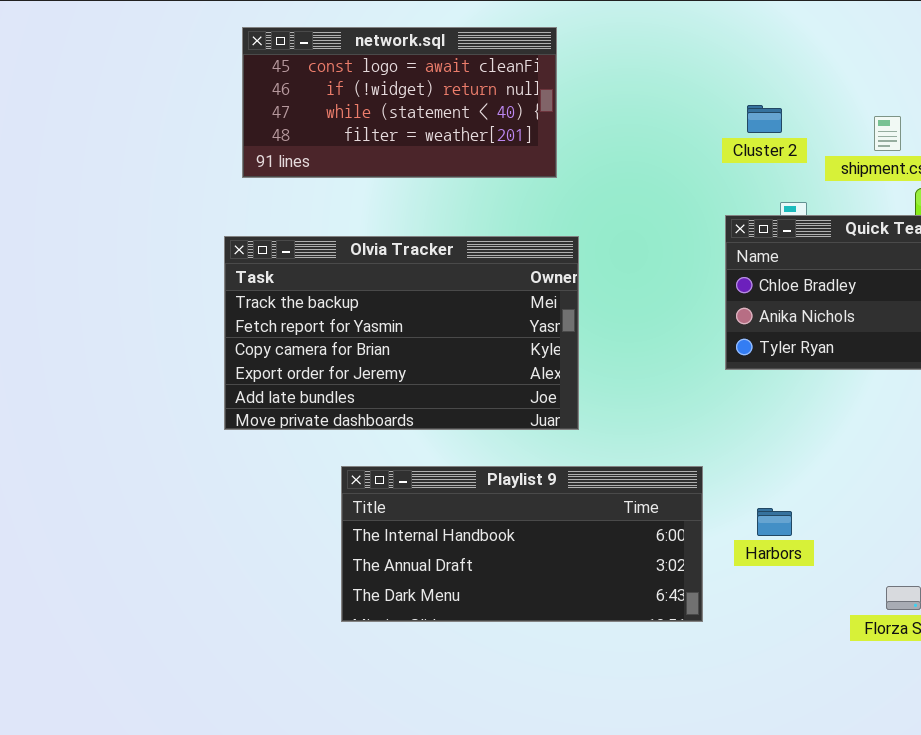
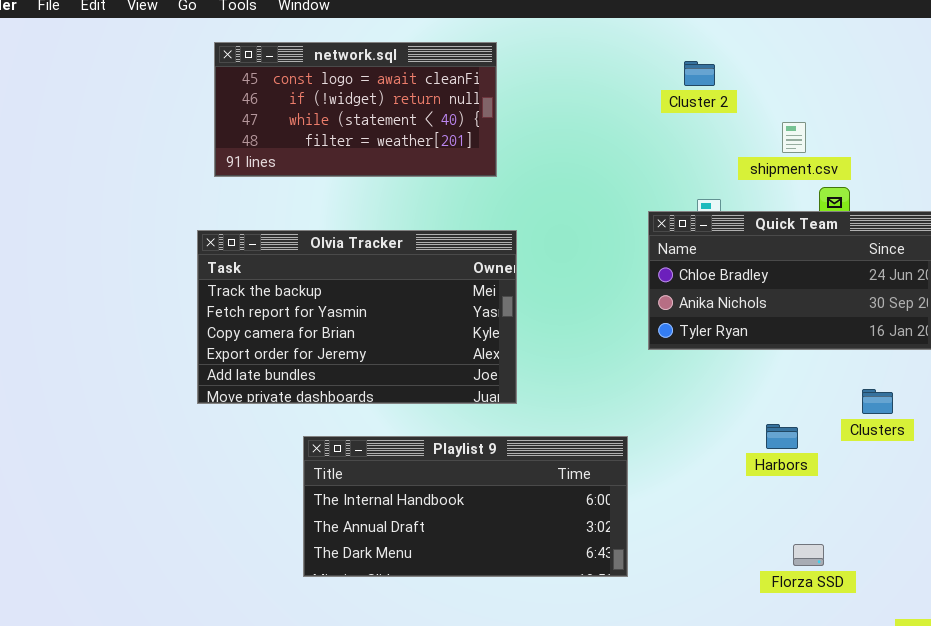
Cluster 2: [747,105,782,133] -> [684,61,715,86], moved
Harbors: [757,508,792,536] -> [766,424,798,449], moved

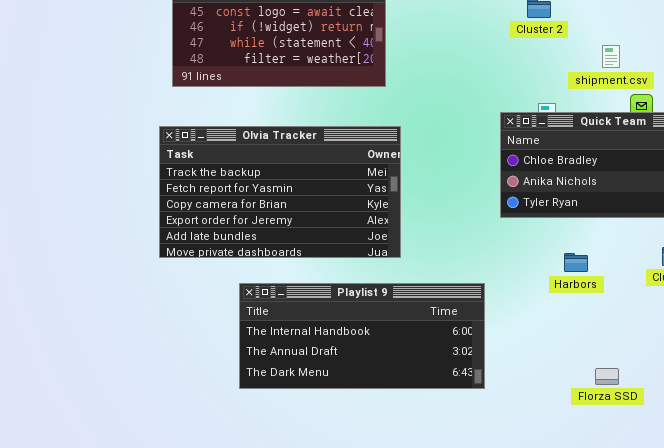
Harbors: [766,424,798,449] -> [564,253,588,272], moved
Florza SSD: [793,544,824,566] -> [595,368,619,385], moved

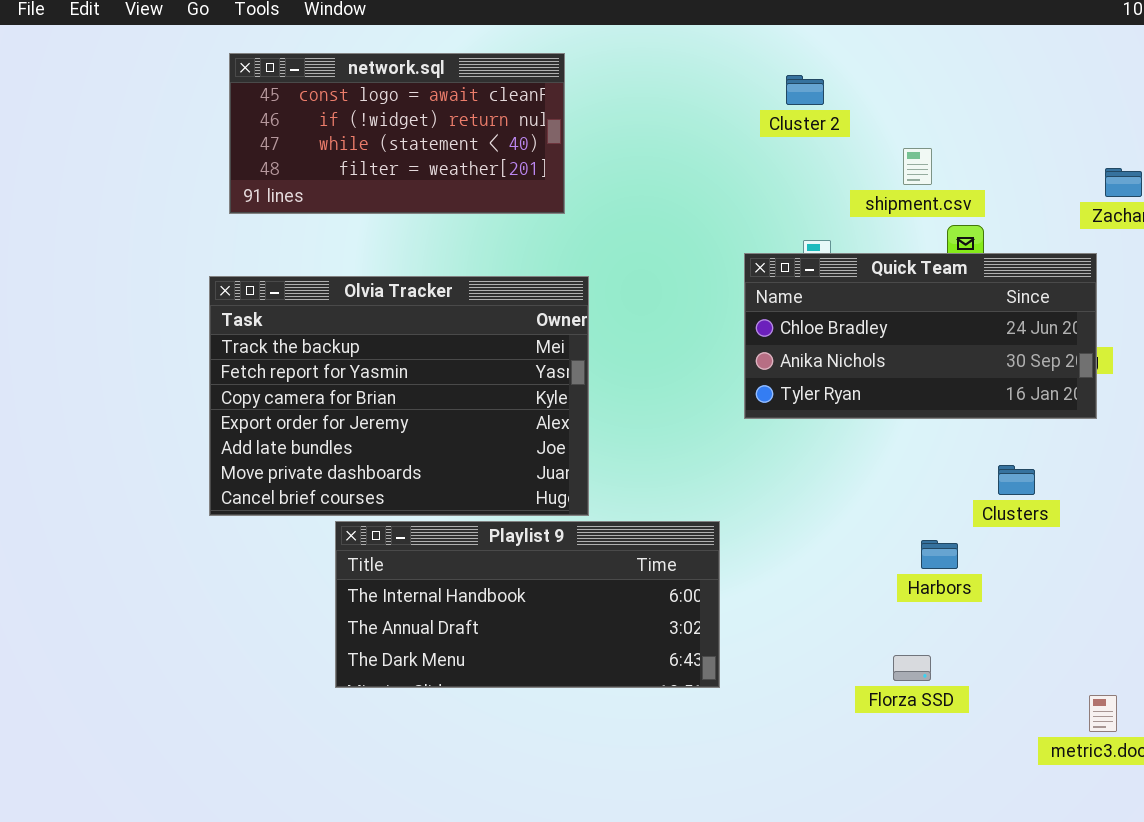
Olvia Tracker: [159,126,401,258] -> [209,276,589,516], resized
Harbors: [564,253,588,272] -> [921,540,958,569], moved

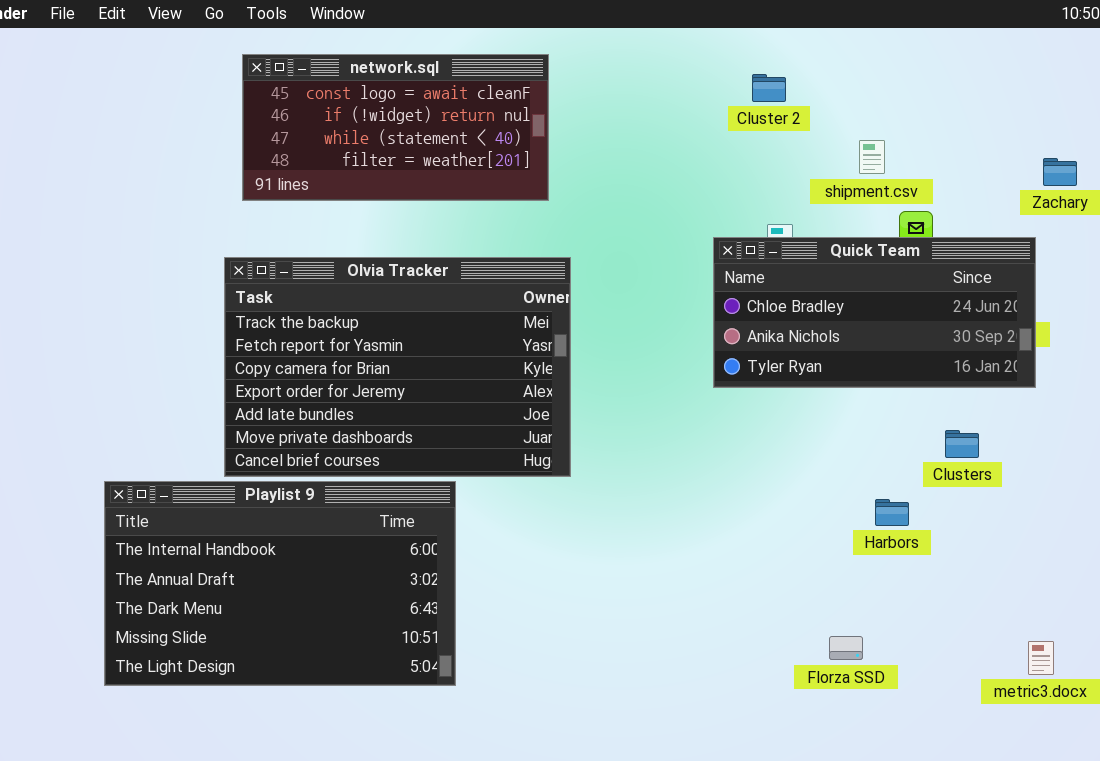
Playlist 9: [335,521,720,688] -> [104,481,456,686], moved, resized
Florza SSD: [893,655,931,681] -> [829,636,863,660], moved

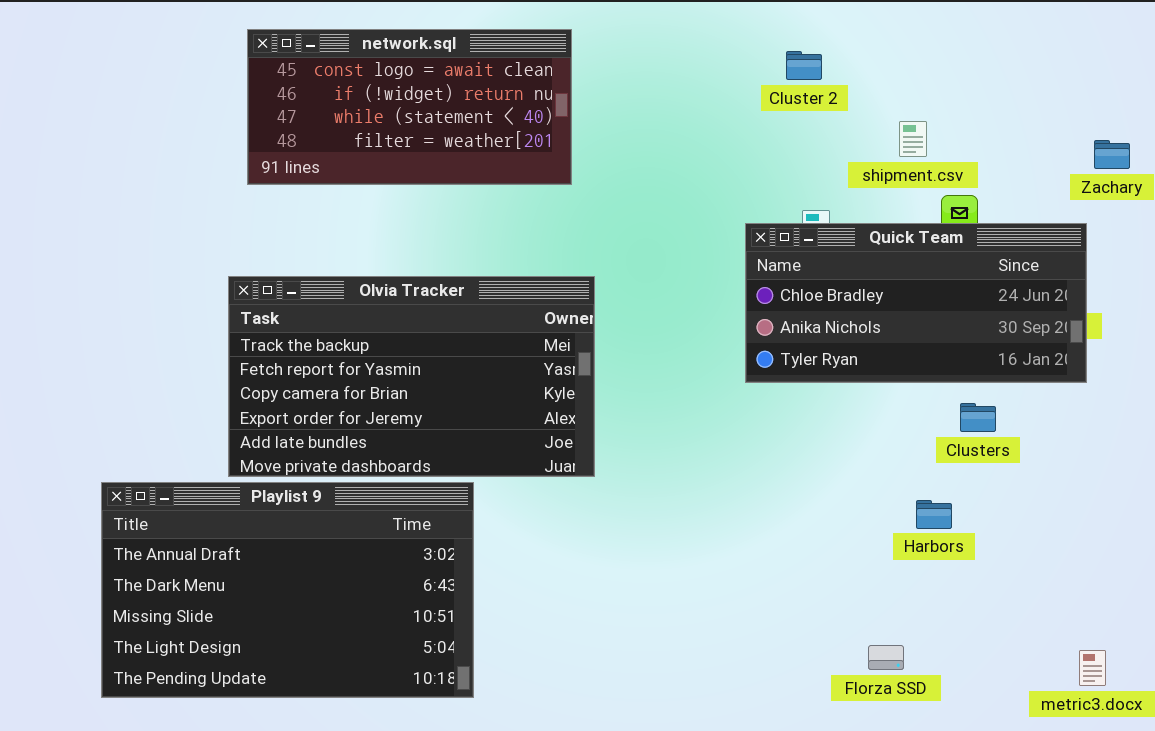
Olvia Tracker: [224,257,571,477] -> [228,276,595,477], resized
Clusters: [945,430,979,458] -> [960,403,996,432], moved
Playlist 9: [104,481,456,686] -> [101,482,474,698], scrolled down 1 row

